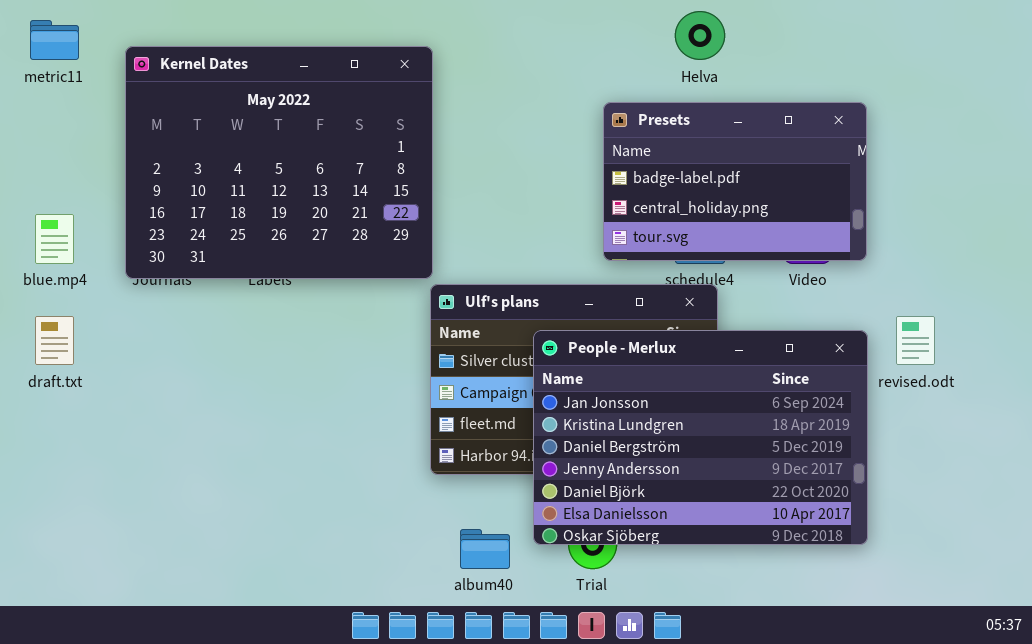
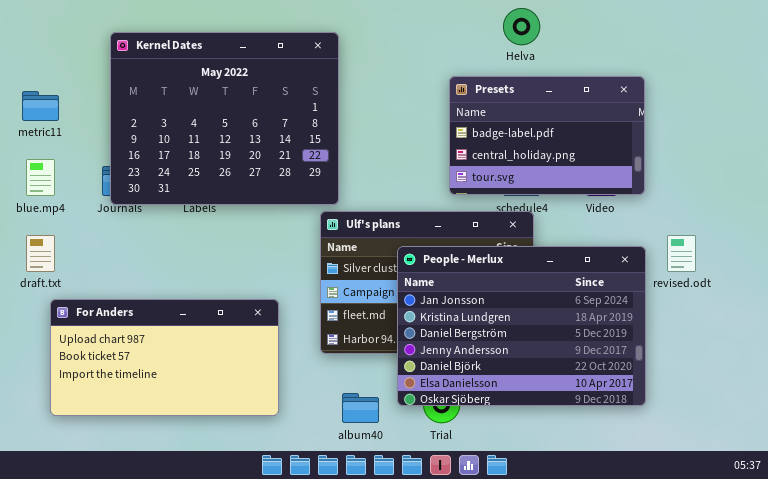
metric11: [30,20,79,60] -> [22,91,59,121], moved
Kernel Dates: [125,46,433,279] -> [110,32,339,205], moved
For Anders: none -> [50,299,279,416], opened

